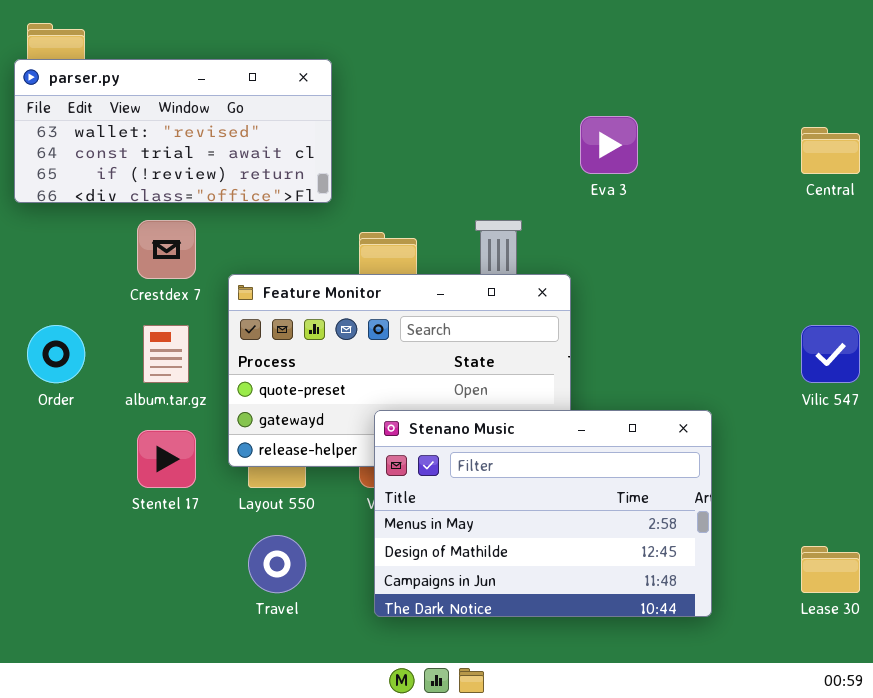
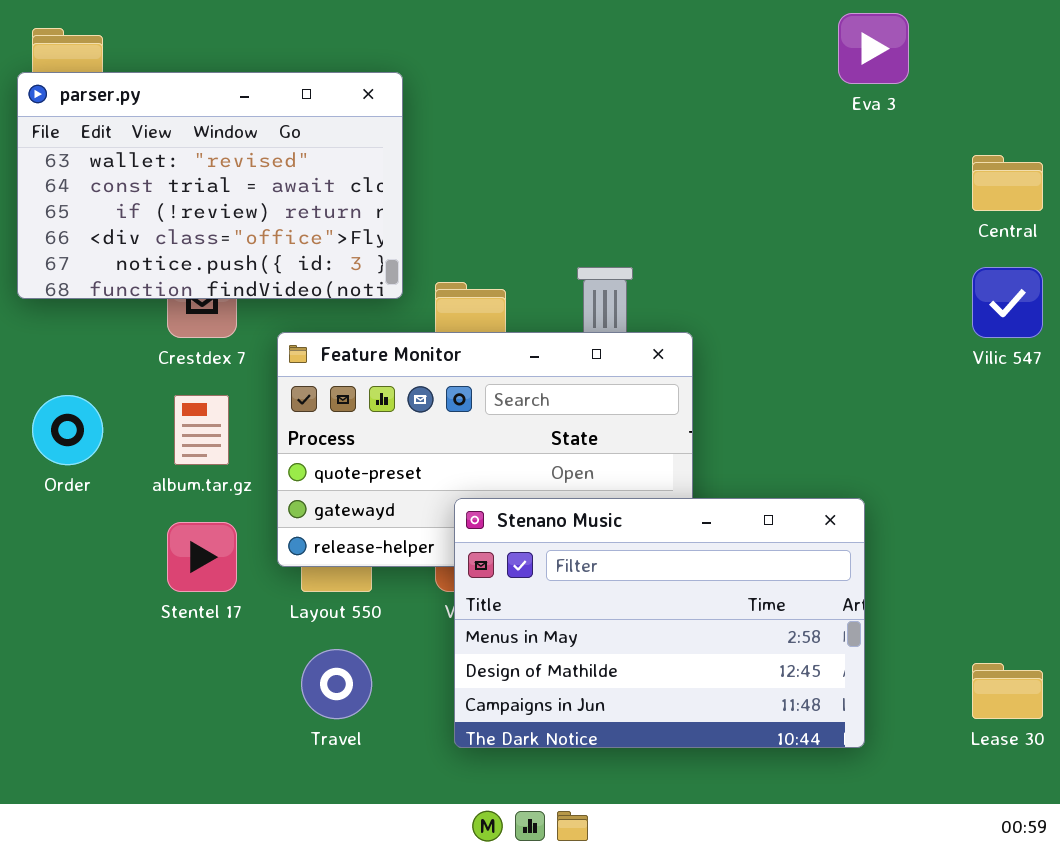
parser.py: [14,59,332,203] -> [17,72,403,299], resized
Eva 3: [580,116,638,174] -> [838,13,909,84], moved
Vilic 547: [801,325,860,383] -> [972,267,1043,338], moved

